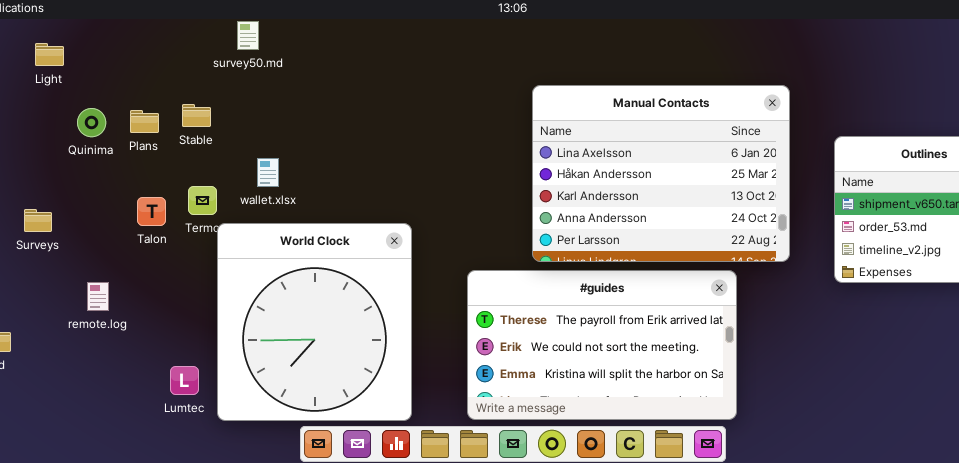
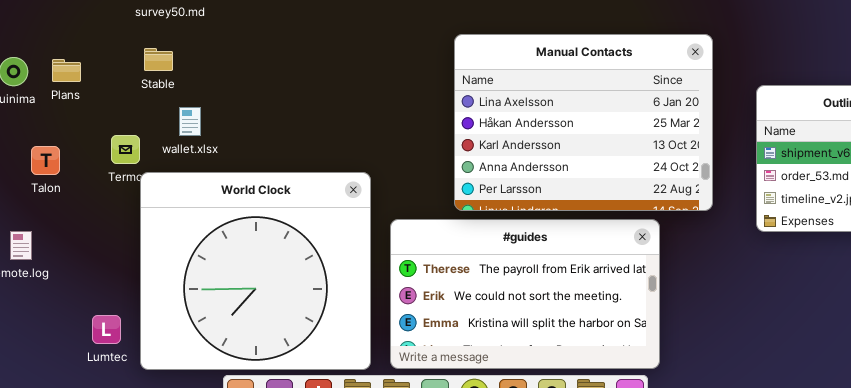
Stable: [182,104,211,127] -> [144,48,173,71], moved
Talon: [137,197,166,226] -> [31,146,60,175], moved
World Clock: [217,223,412,421] -> [140,172,371,370], resized

